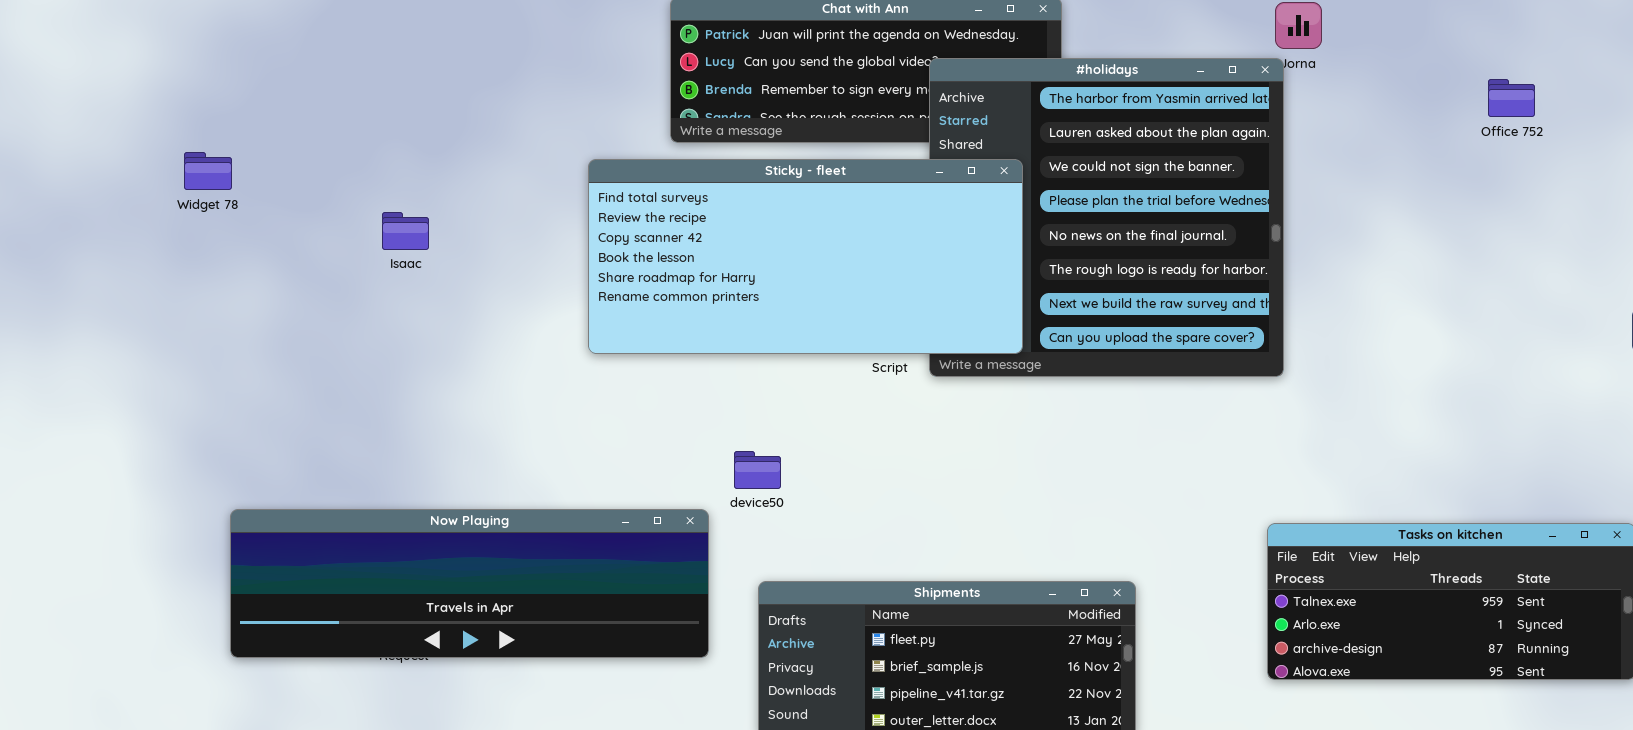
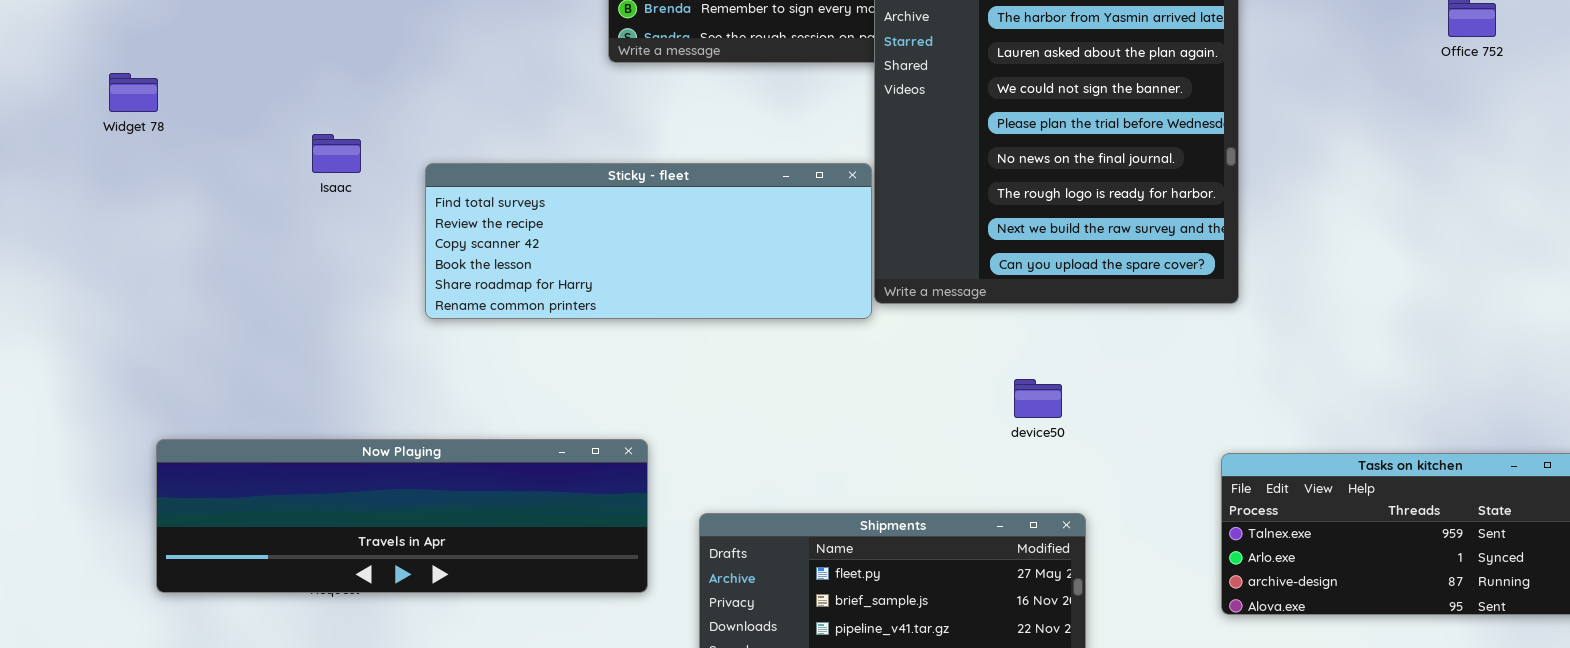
Sticky - fleet: [588,159,1023,354] -> [425,163,872,319], moved, resized
device50: [734,451,781,489] -> [1014,379,1062,418], moved

